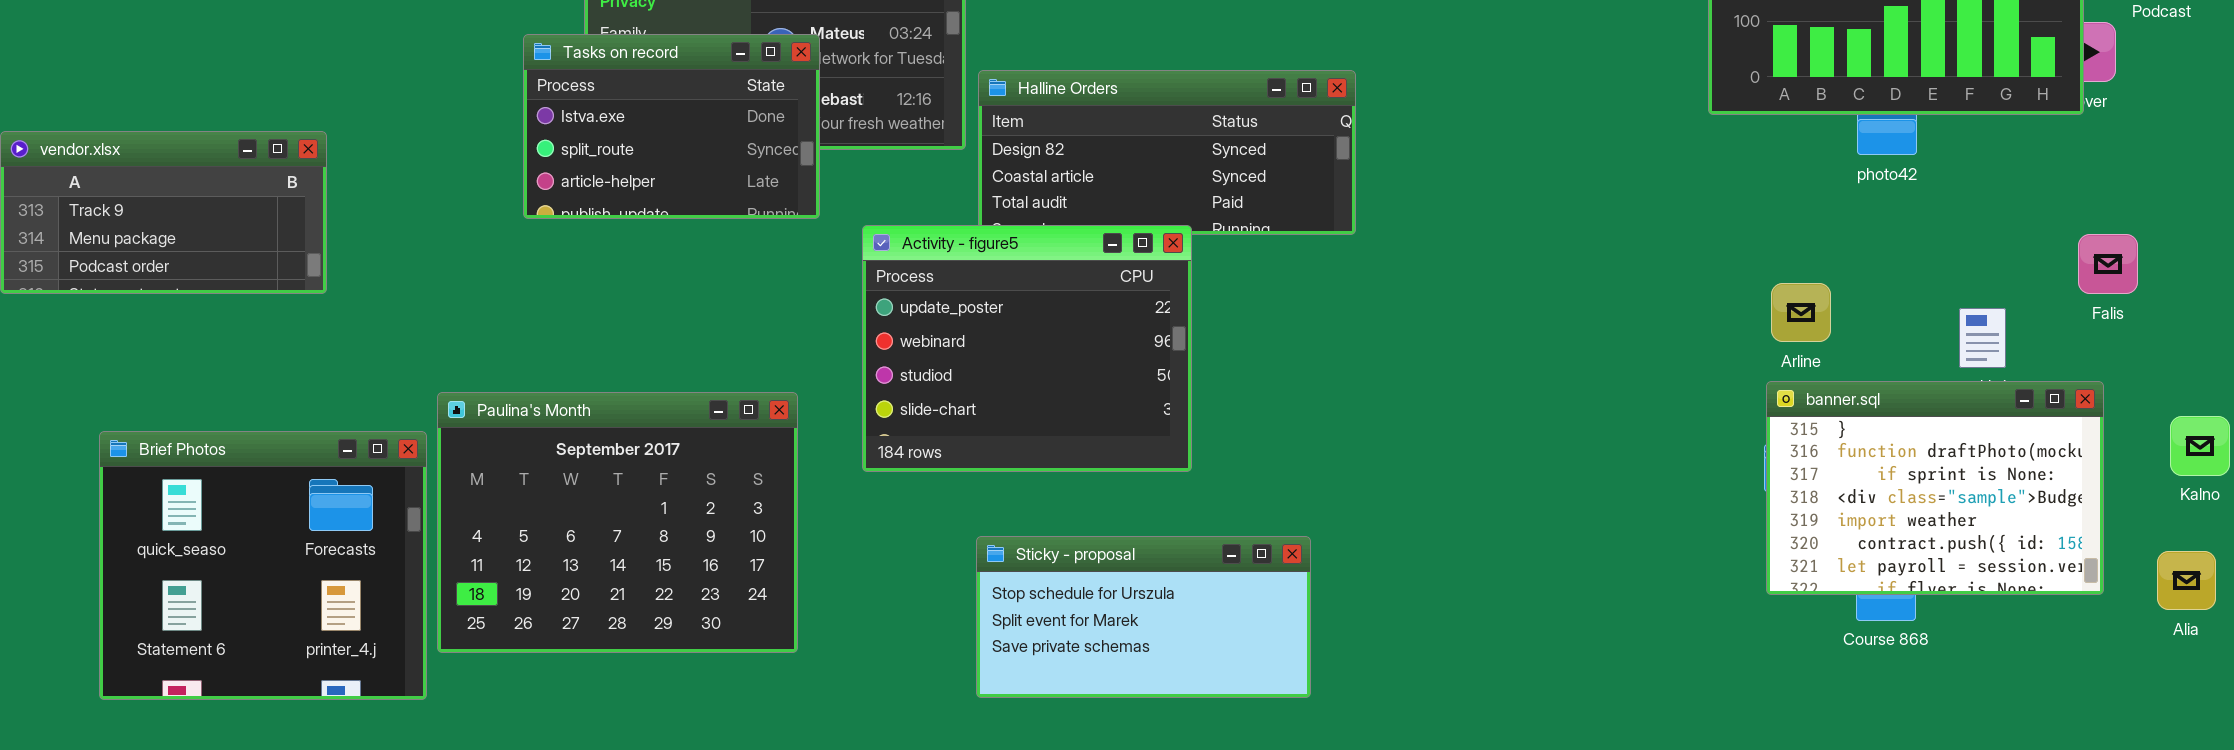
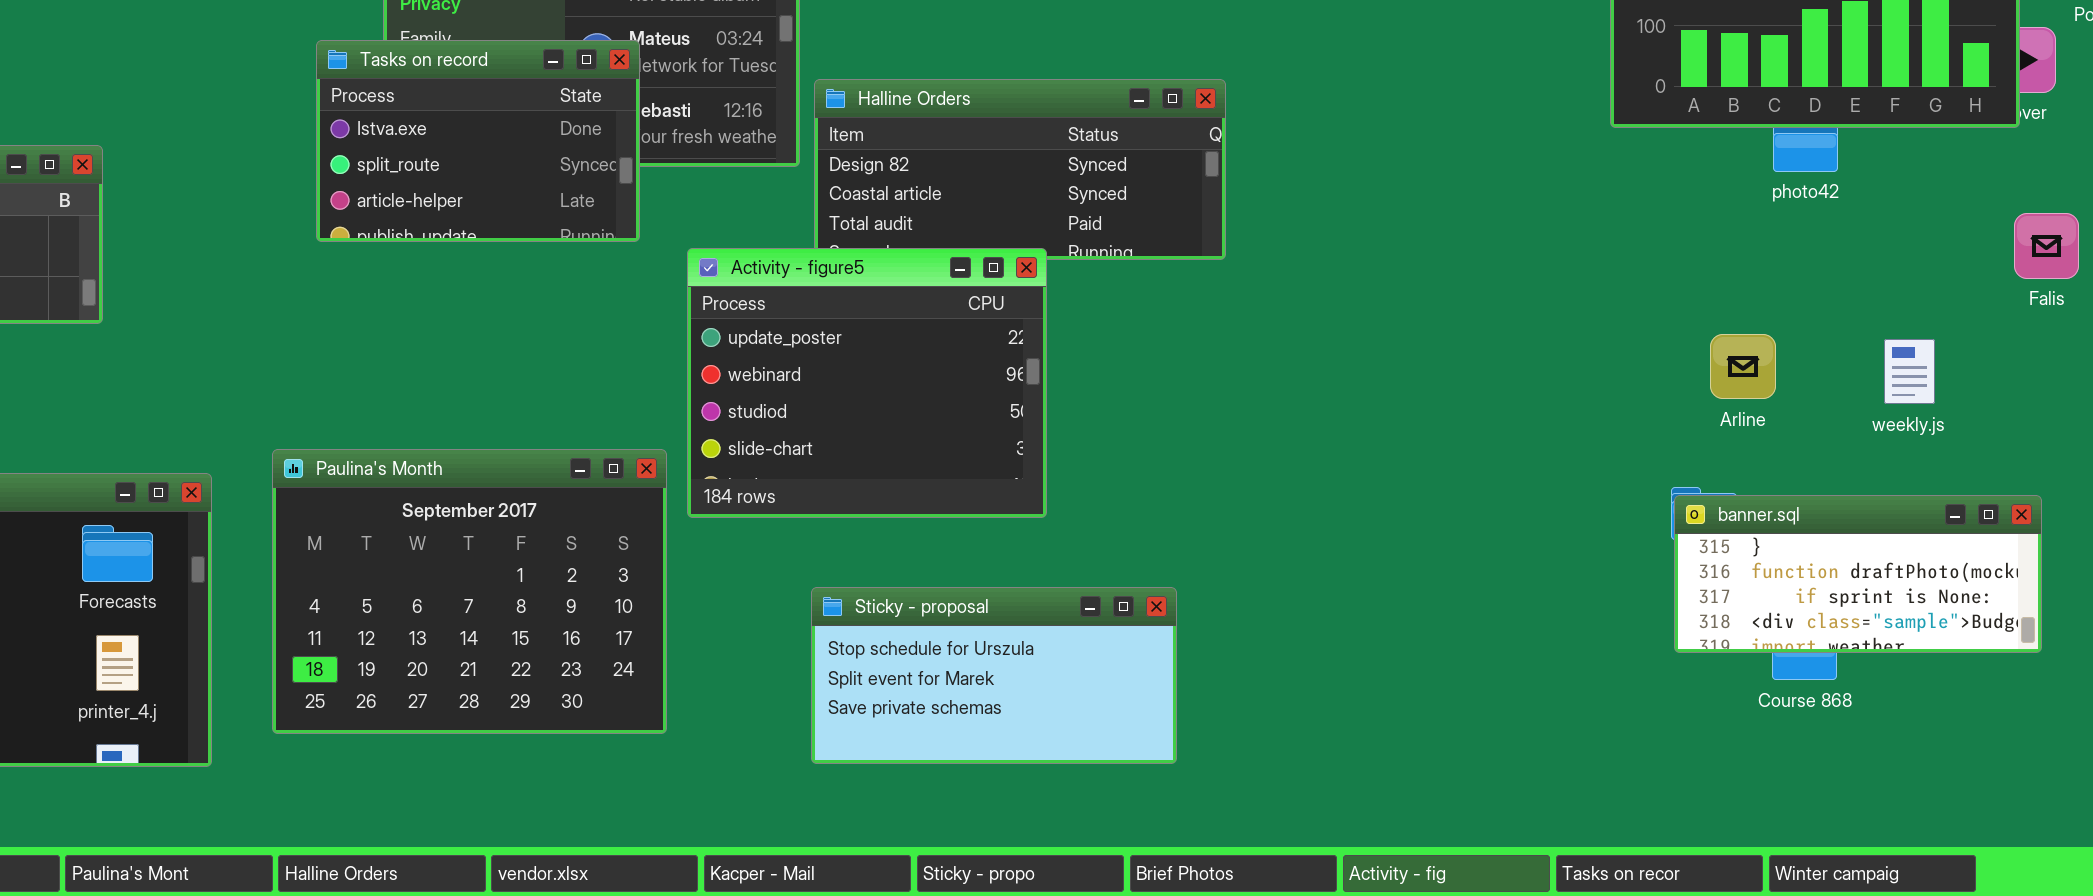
Falis: [2078,234,2138,294] -> [2014,213,2079,279], moved
Arline: [1771,283,1831,342] -> [1710,334,1776,399], moved
banner.sql: [1766,381,2104,595] -> [1674,495,2042,653], resized
Paulina's Month: [437,392,798,653] -> [272,449,667,734], moved

